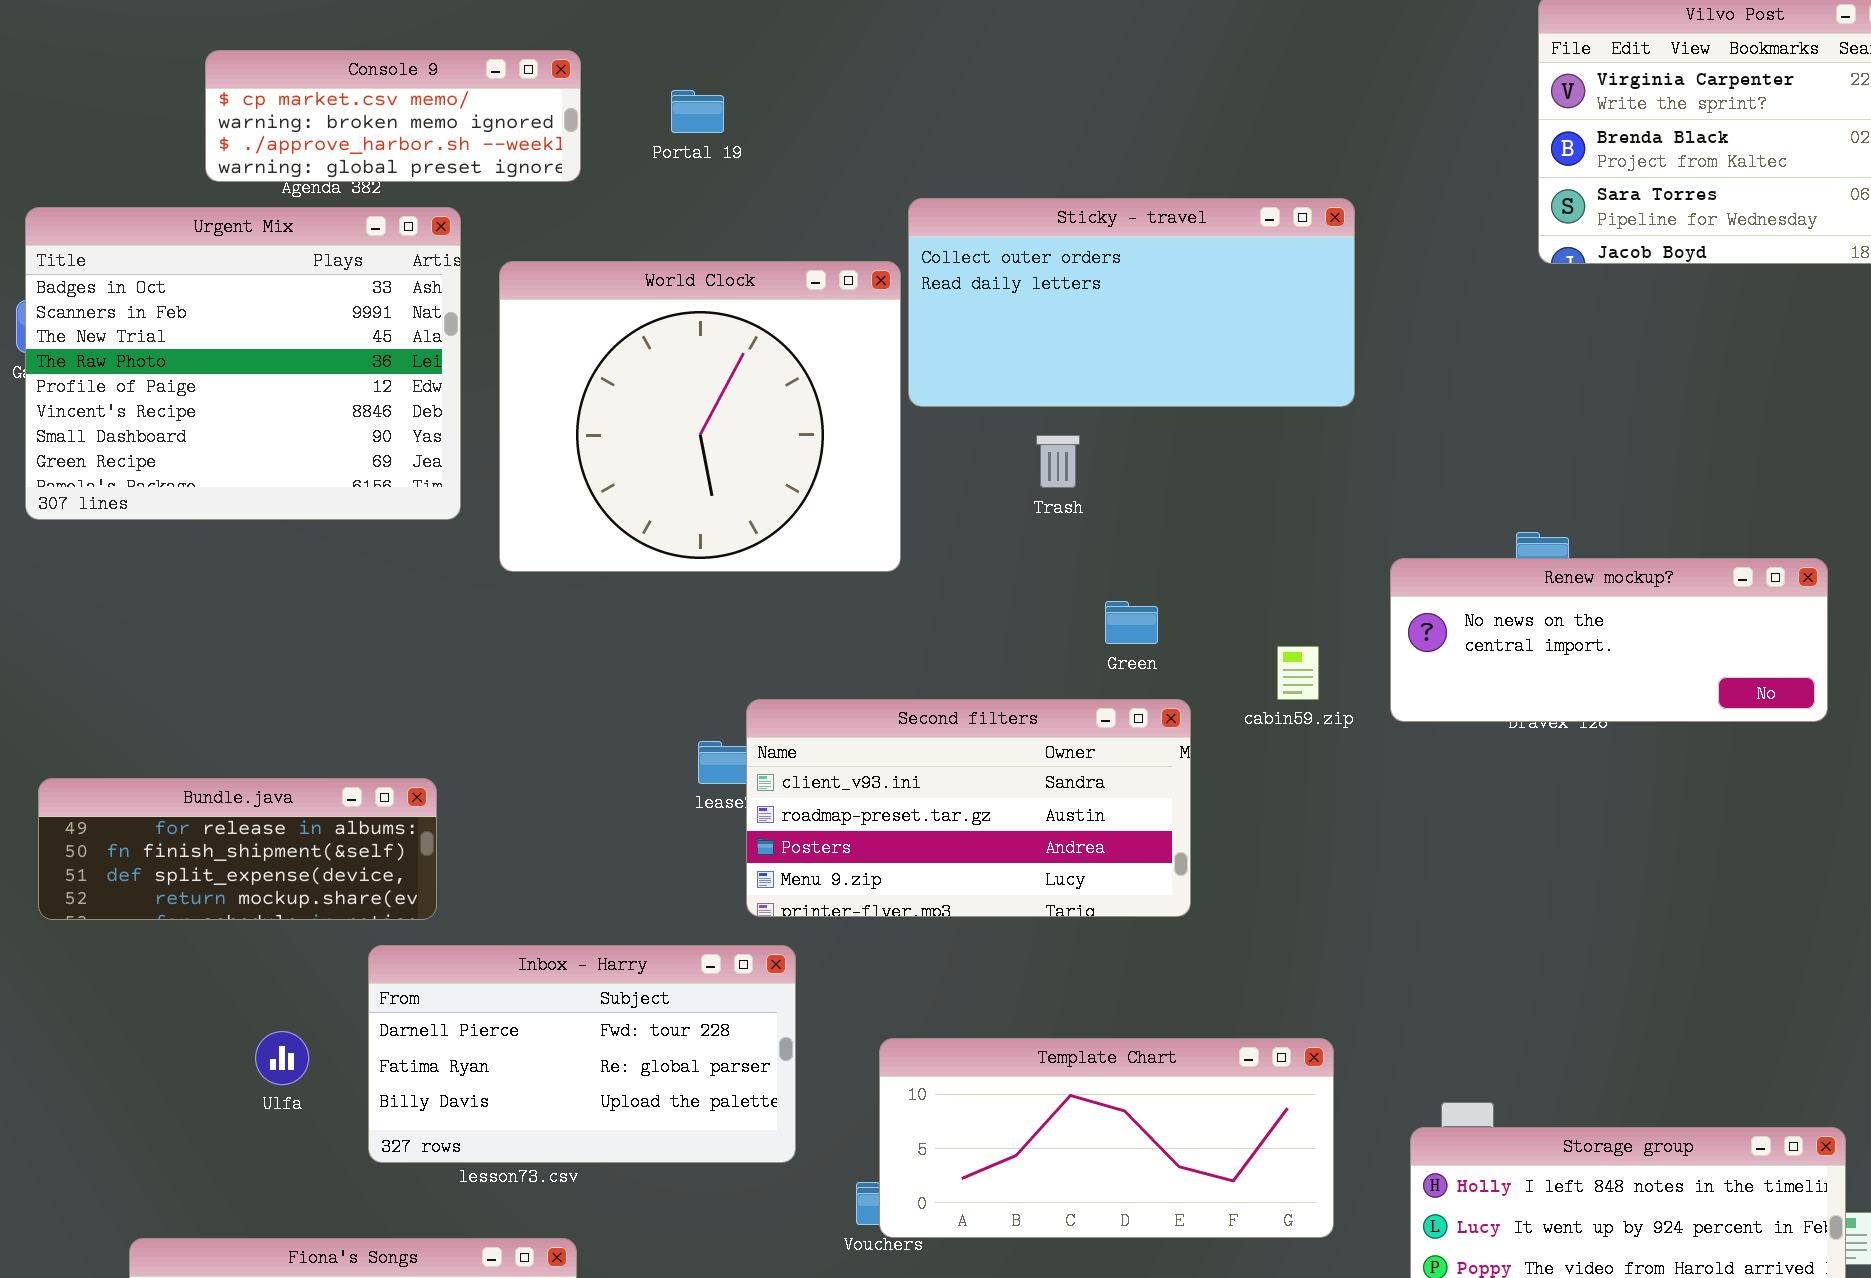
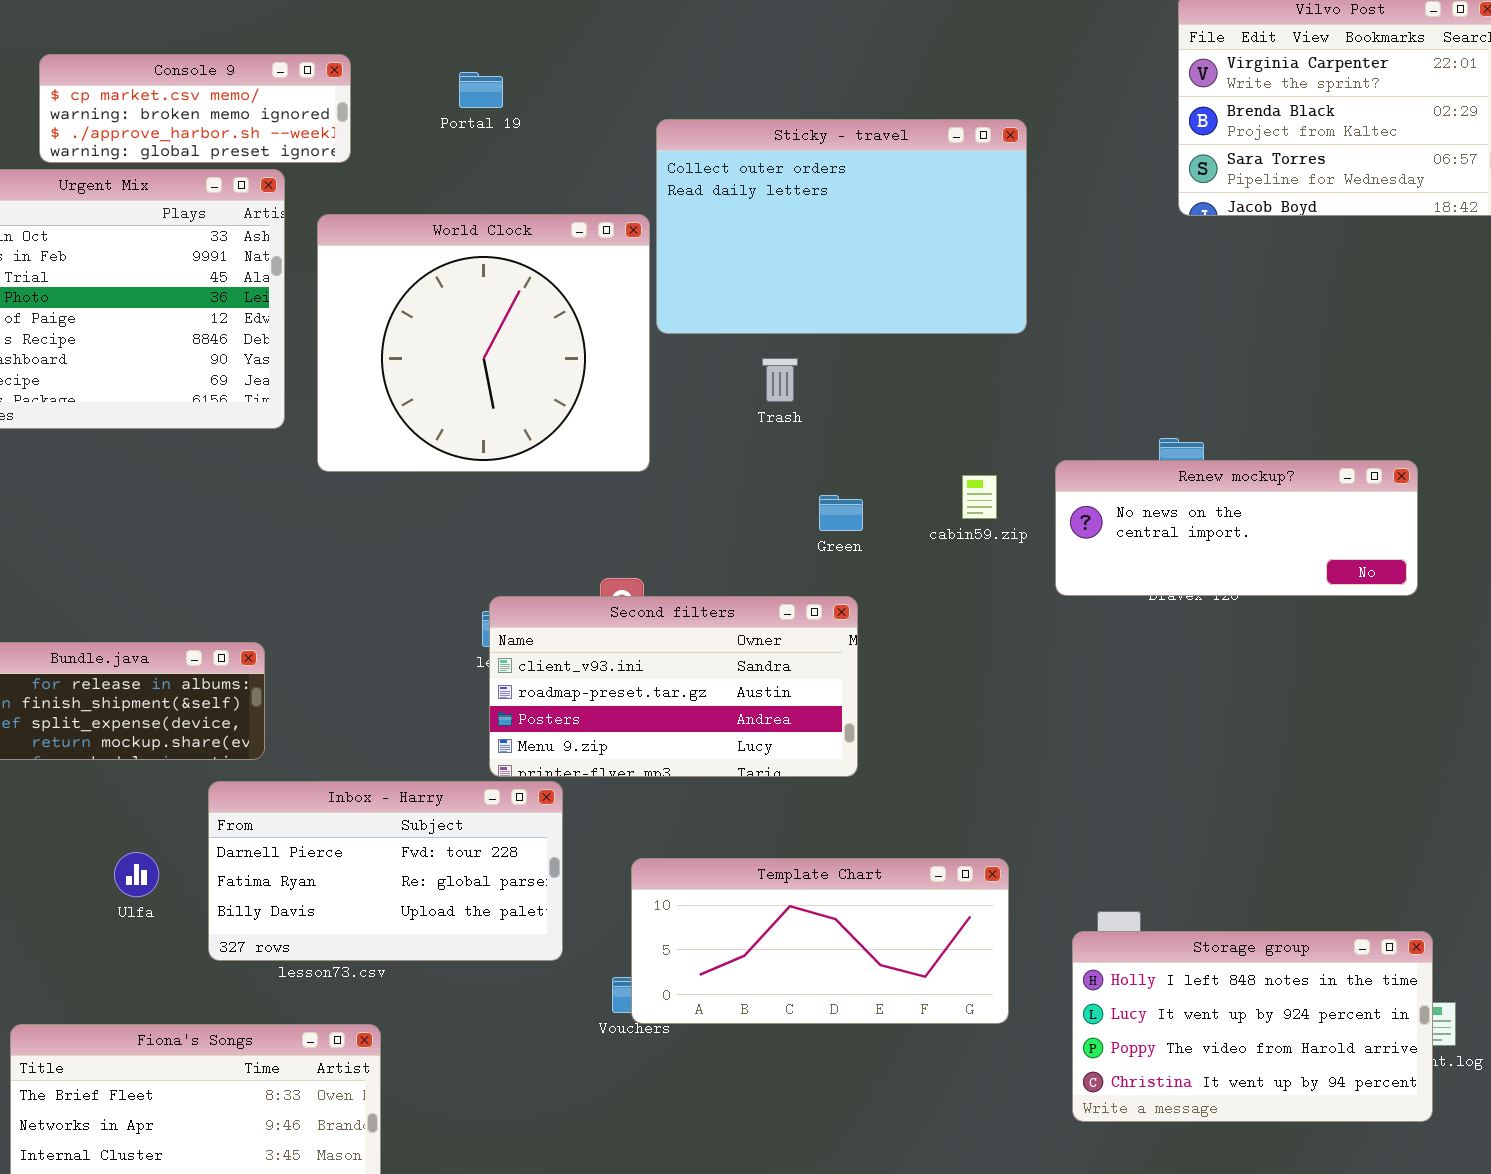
Console 9: [205,50,581,182] -> [39,54,351,163], moved
Sticky - travel: [908,198,1355,407] -> [656,119,1027,334], resized
cabin59.zip: [1277,646,1319,700] -> [962,475,997,519], moved
Second filters: [746,699,1191,917] -> [489,596,858,777], moved

